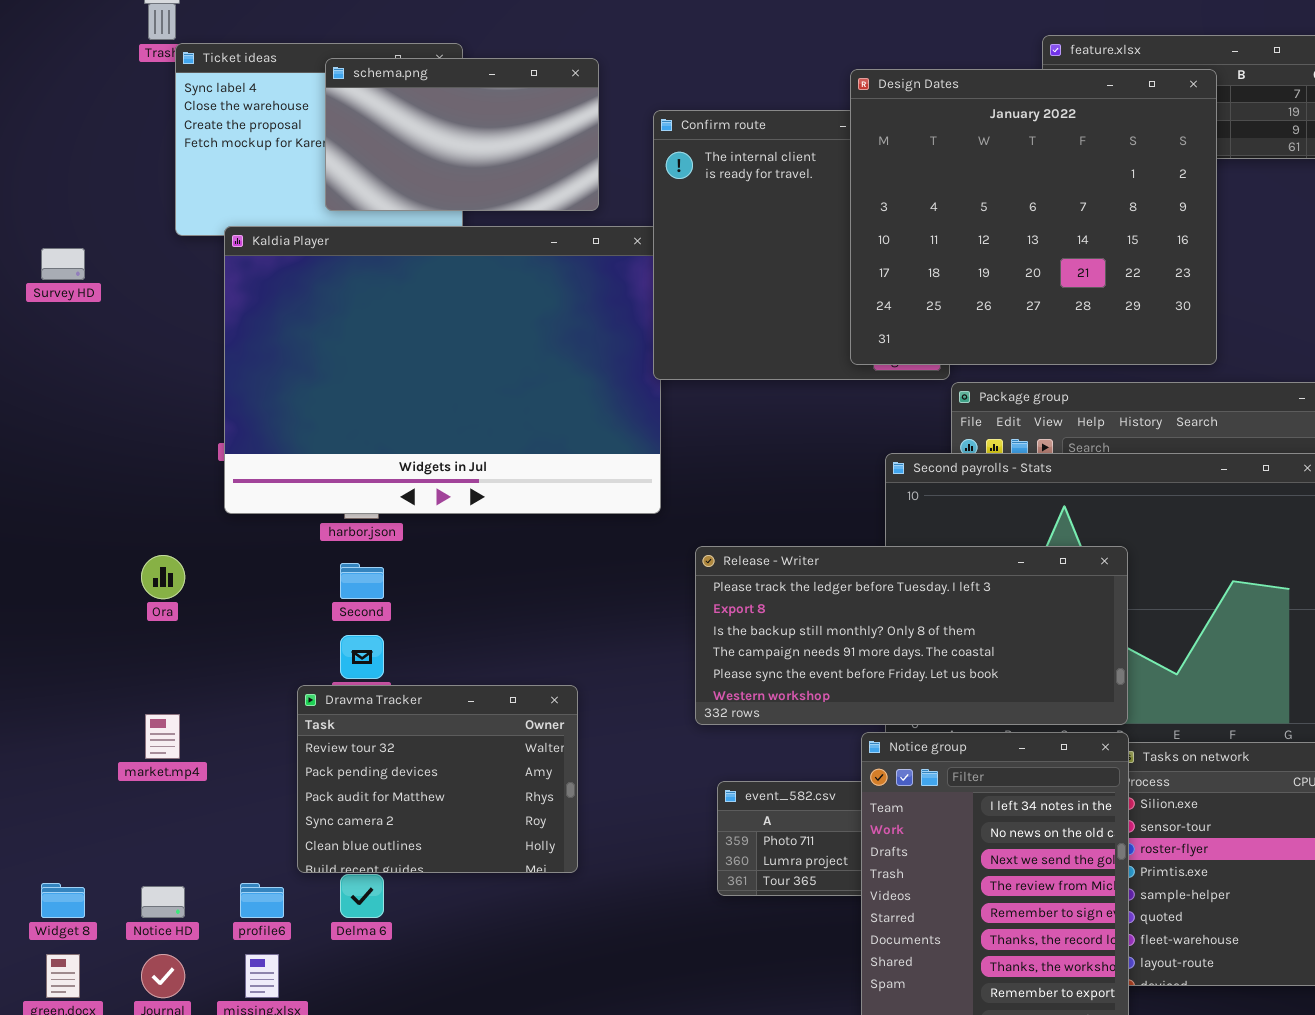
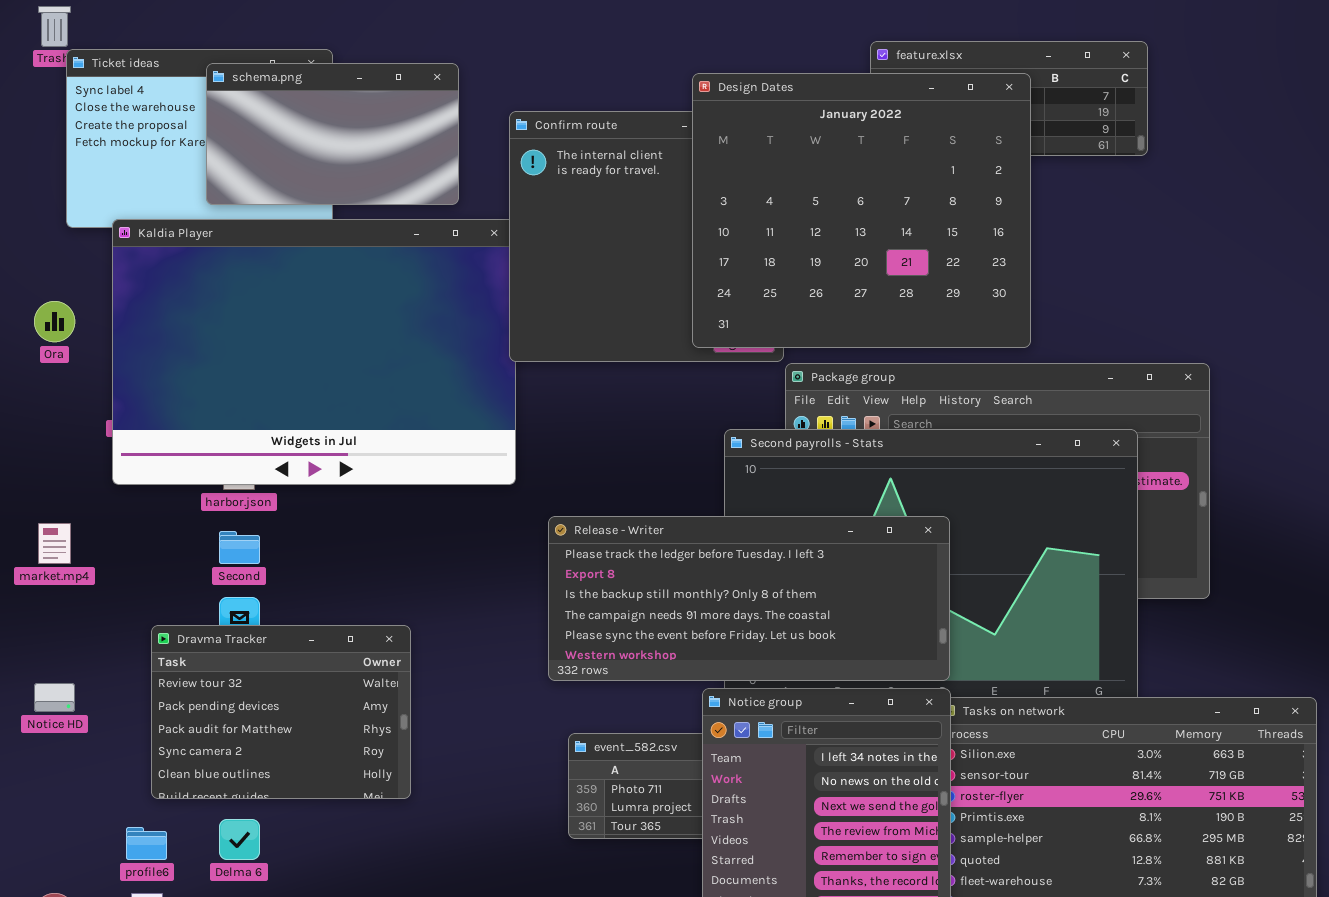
Ora: [141,555,185,599] -> [34,301,75,342], moved
Dravma Tracker: [297,685,578,873] -> [151,625,411,799], moved
market.mp4: [145,714,180,759] -> [38,523,71,564], moved
Notice HD: [141,886,185,918] -> [34,683,75,712], moved

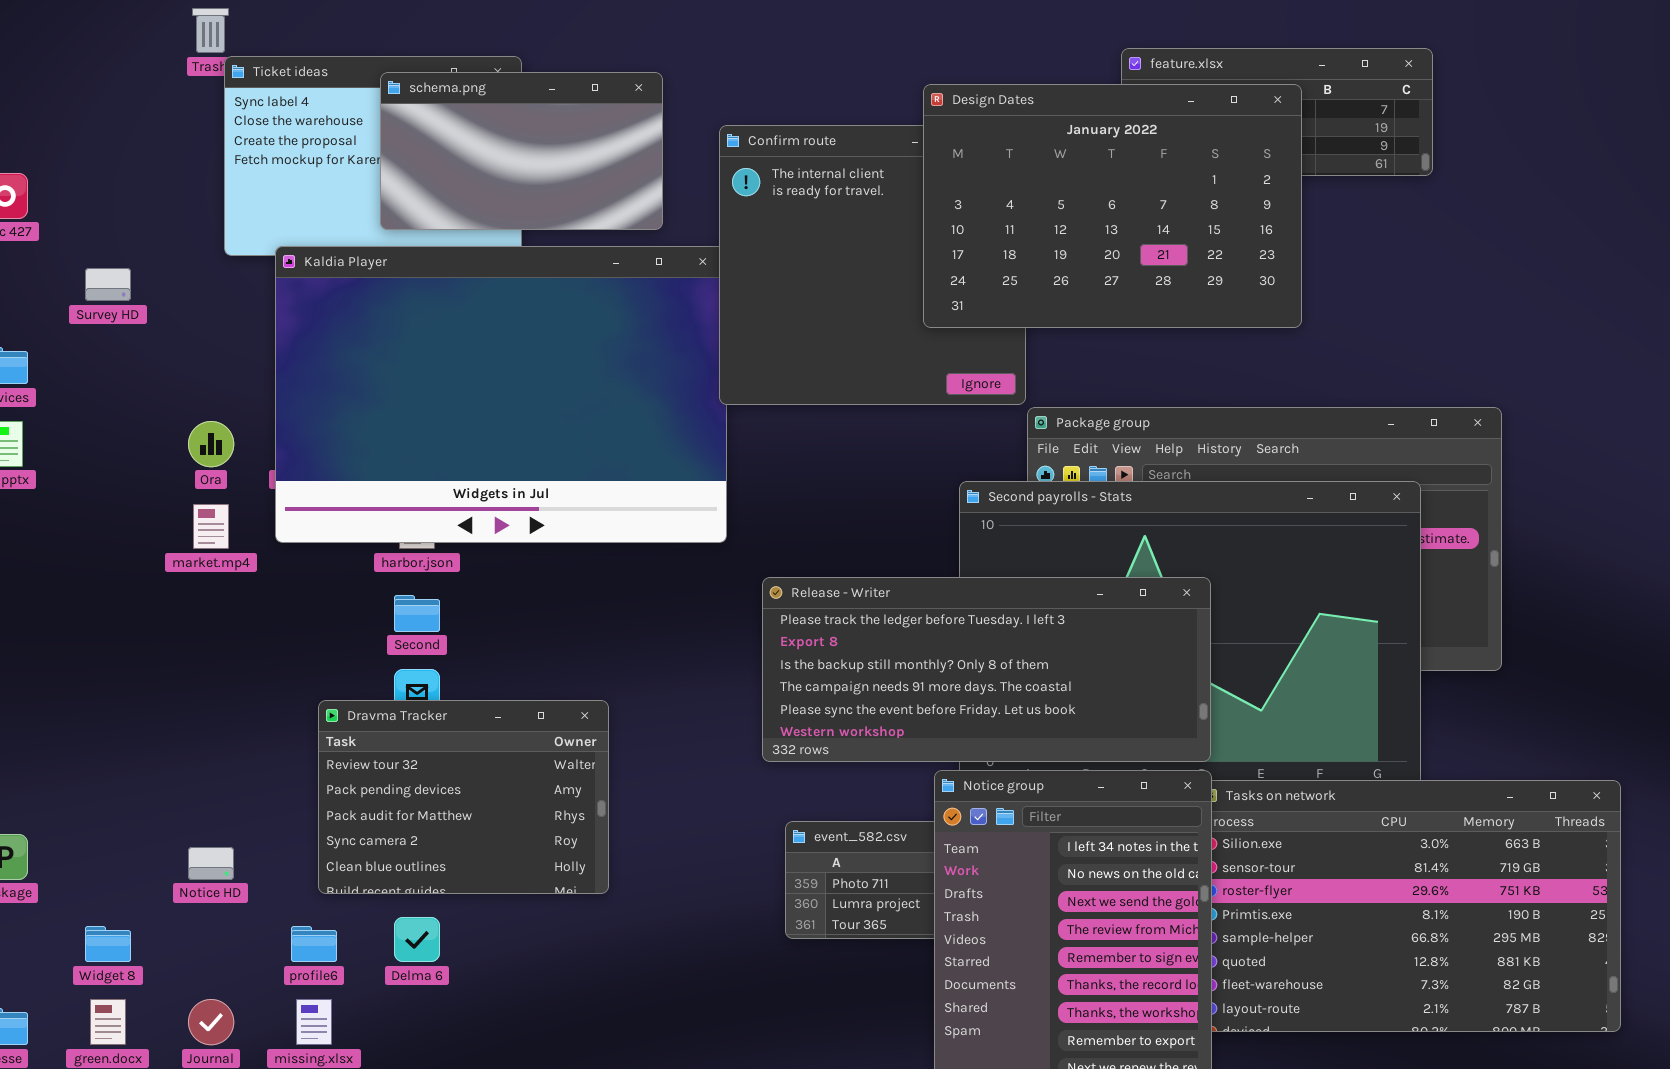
Design Dates: [692,73,1031,348] -> [923,84,1302,328], resized
Ora: [34,301,75,342] -> [188,421,234,467], moved
market.mp4: [38,523,71,564] -> [193,504,229,549], moved
Notice HD: [34,683,75,712] -> [188,847,234,880], moved

